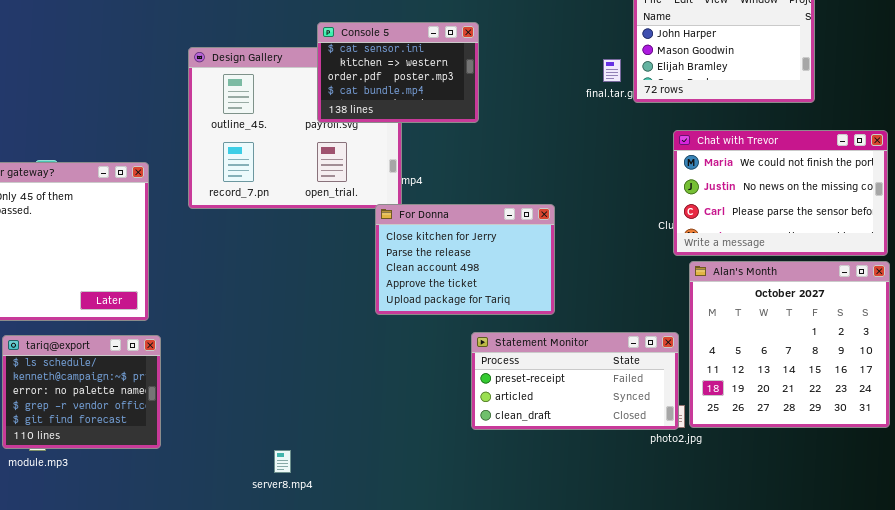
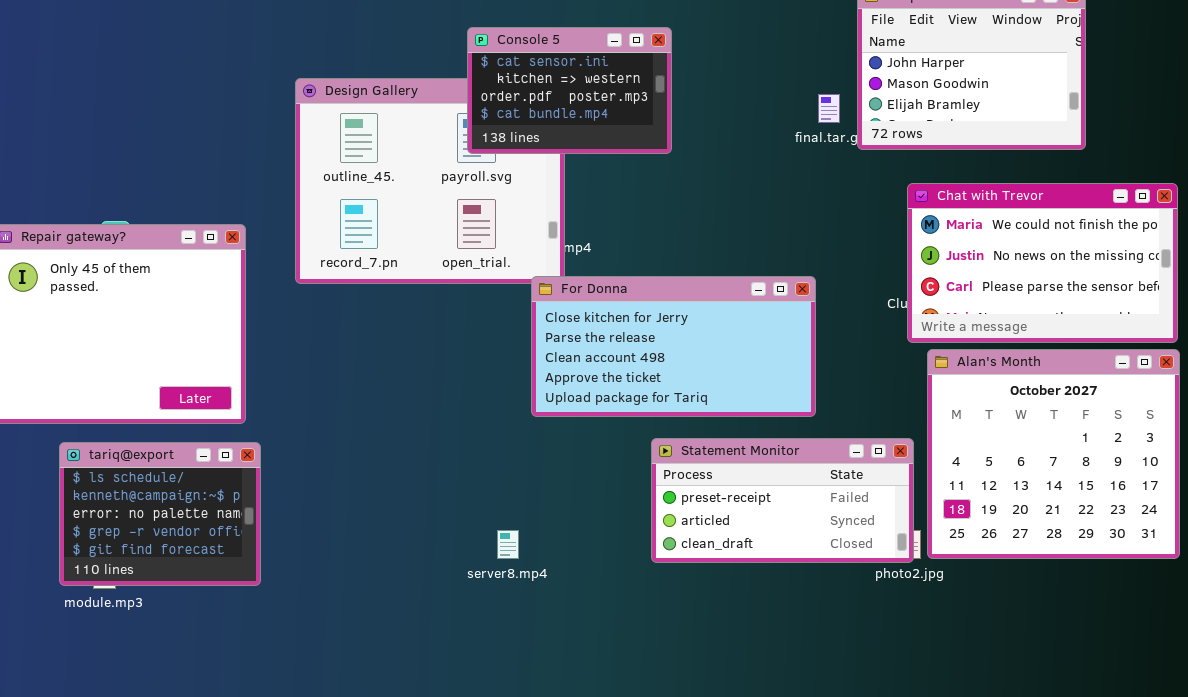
Console 5: [317,22,479,123] -> [467,27,672,154], moved
For Donna: [375,204,555,315] -> [531,276,816,417], resized
server8.mp4: [274,450,291,473] -> [497,530,519,559], moved

